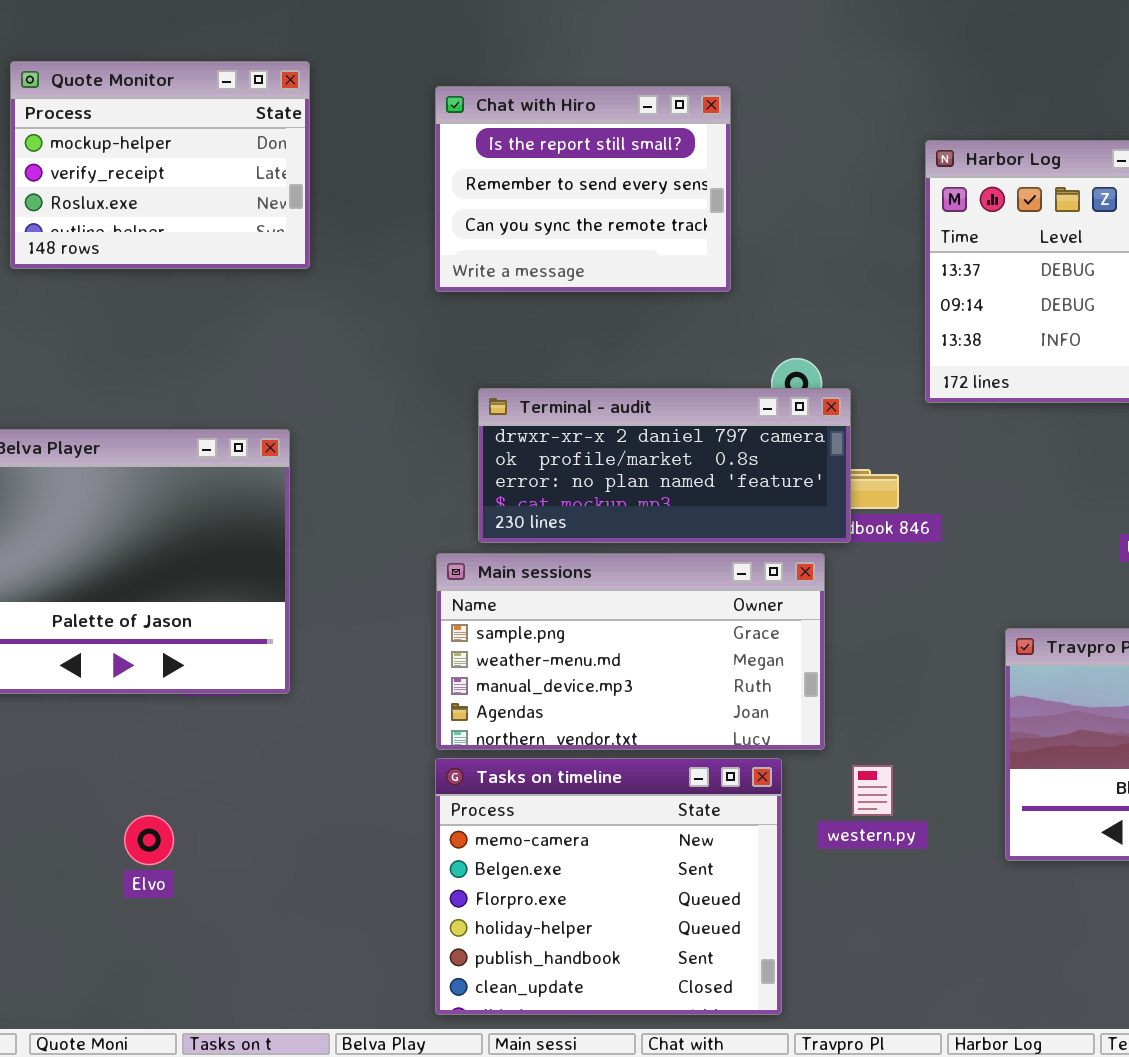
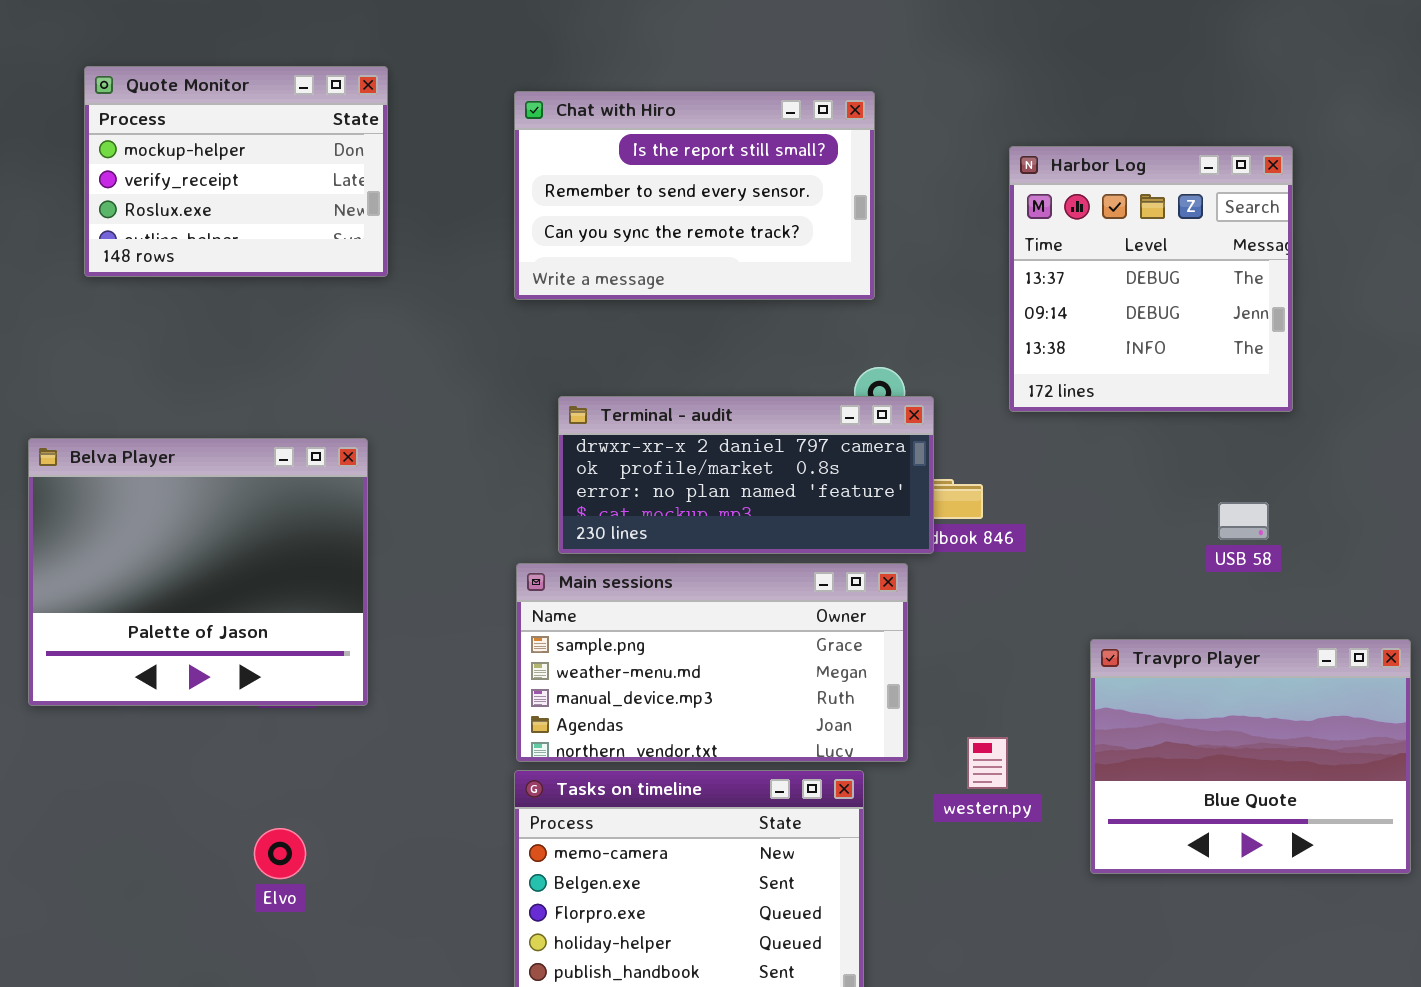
Chat with Hiro: [435,86,731,292] -> [514,91,875,300], resized
western.py: [852,765,893,816] -> [967,737,1008,789], moved
Elvo: [124,815,174,865] -> [254,828,306,879], moved

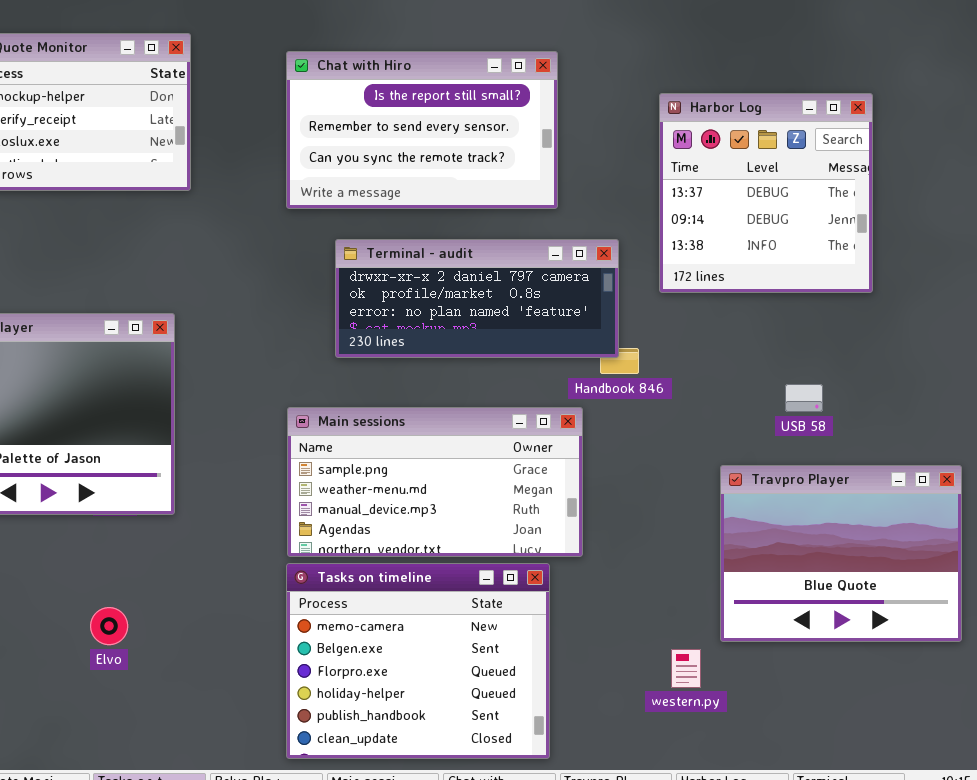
Terminal - audit: [558,396,934,554] -> [335,239,619,358], moved
USB 58: [1218,502,1269,540] -> [785,384,823,412], moved
western.py: [967,737,1008,789] -> [671,649,701,688], moved

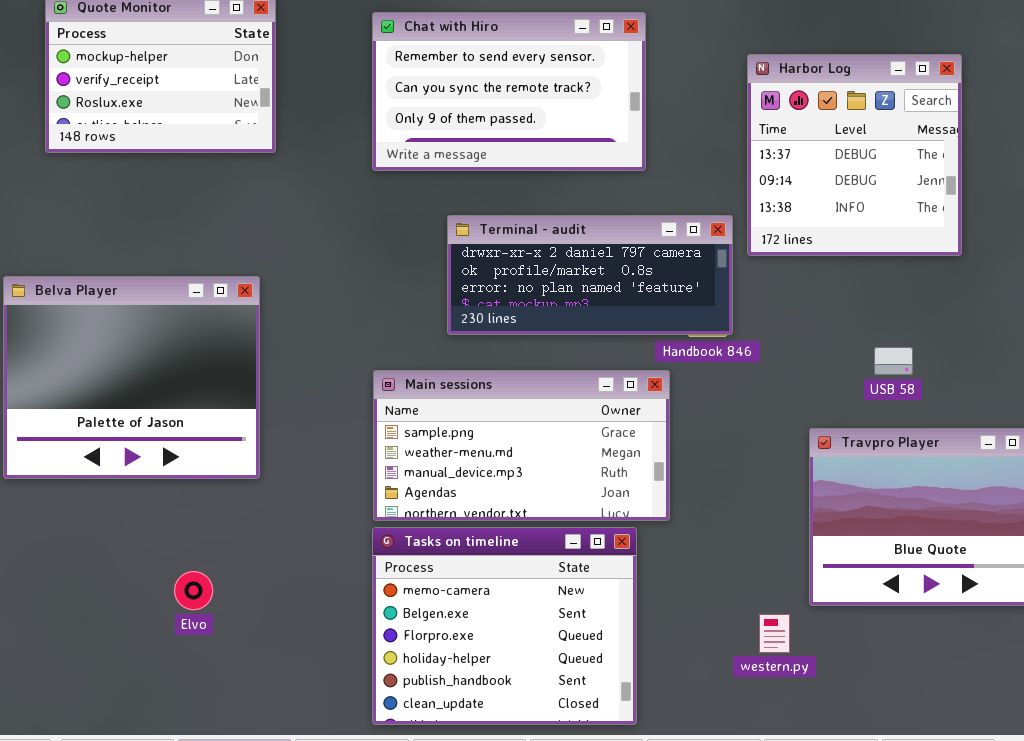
Chat with Hiro: [286,51,558,209] -> [372,12,646,171], scrolled down 1 row
Terminal - audit: [335,239,619,358] -> [447,215,733,335], moved

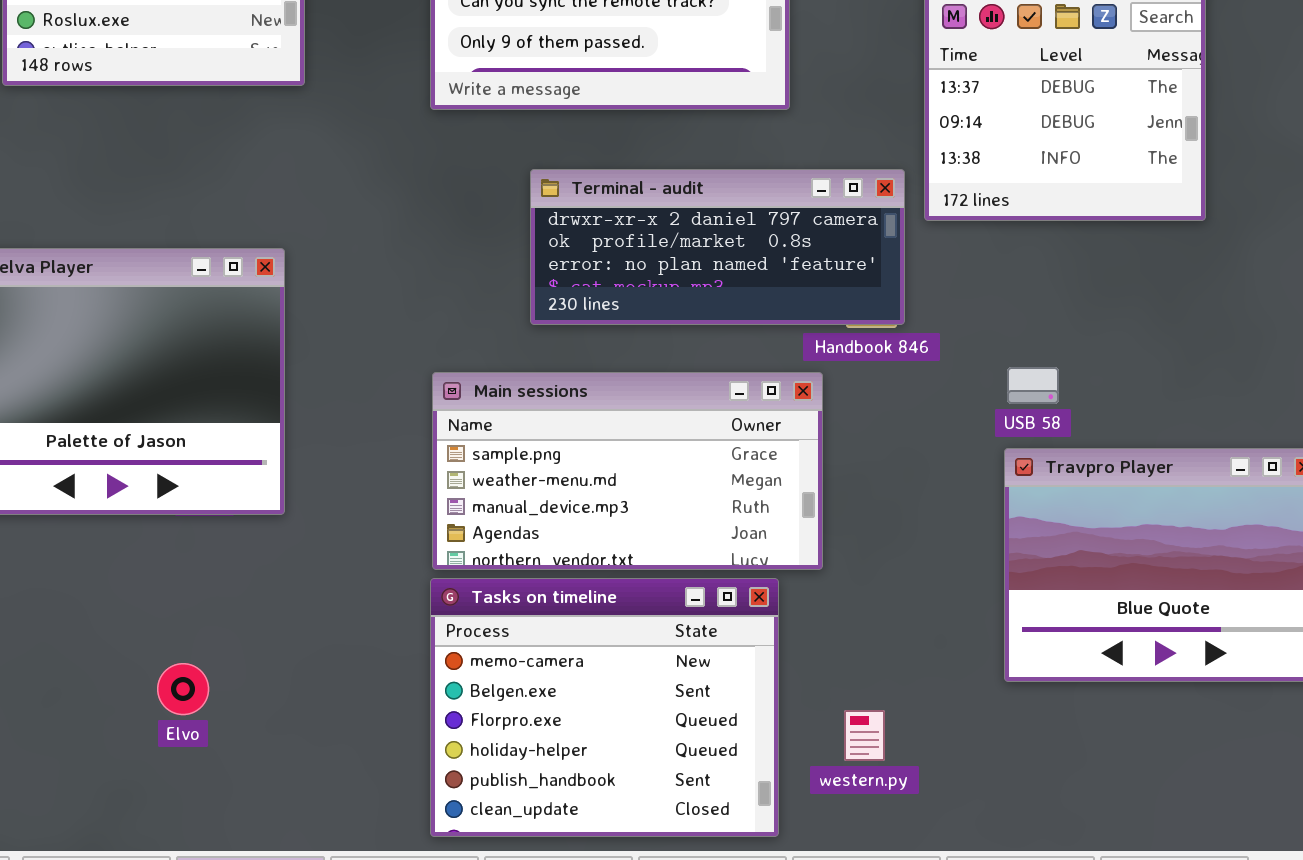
USB 58: [874,347,913,375] -> [1007,367,1059,404], moved
Elvo: [174,571,213,610] -> [157,663,209,715], moved
western.py: [759,614,790,653] -> [844,710,885,761], moved

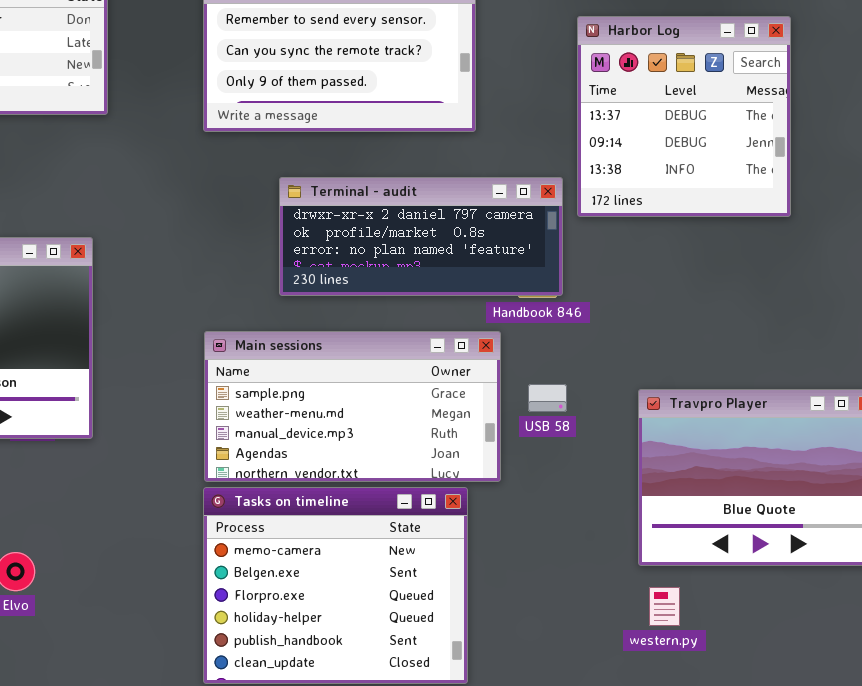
USB 58: [1007,367,1059,404] -> [528,384,567,412], moved
western.py: [844,710,885,761] -> [649,587,680,626], moved

